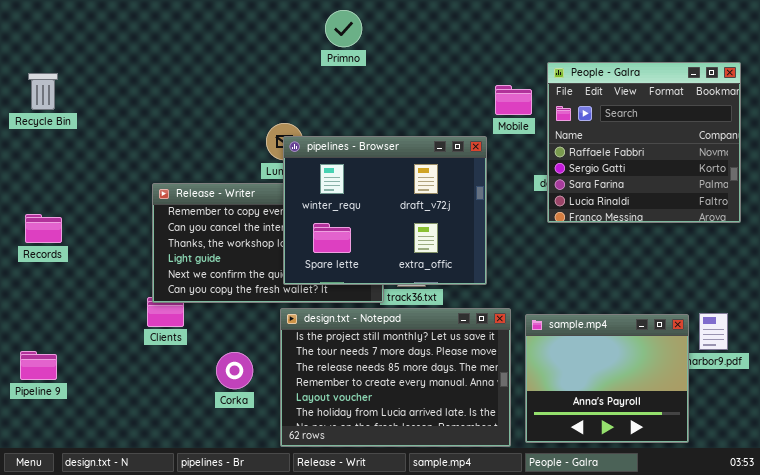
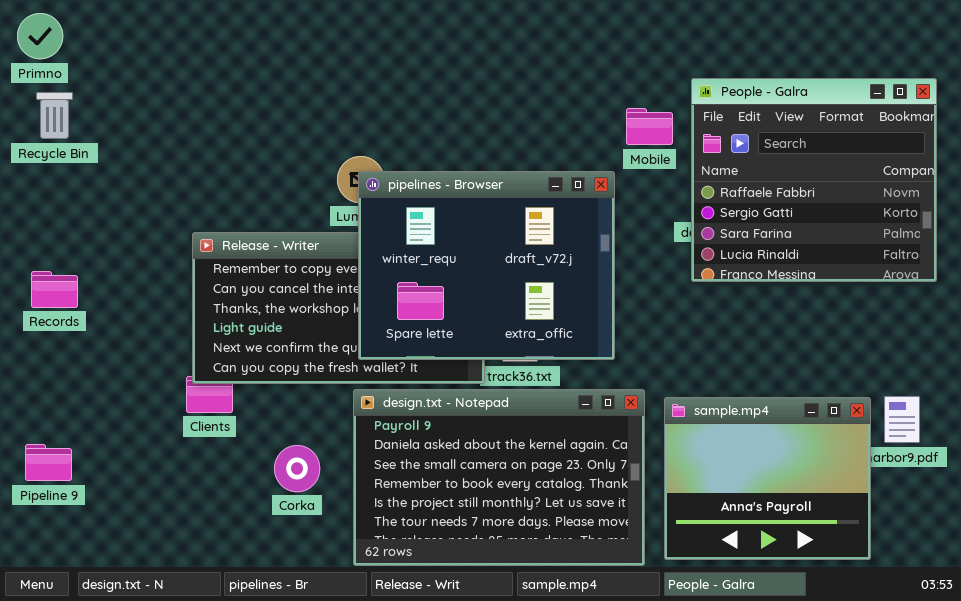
Primno: [325,10,362,47] -> [17,13,63,59], moved
design.txt - Notepad: [280,308,511,447] -> [353,389,645,566], scrolled up 4 rows

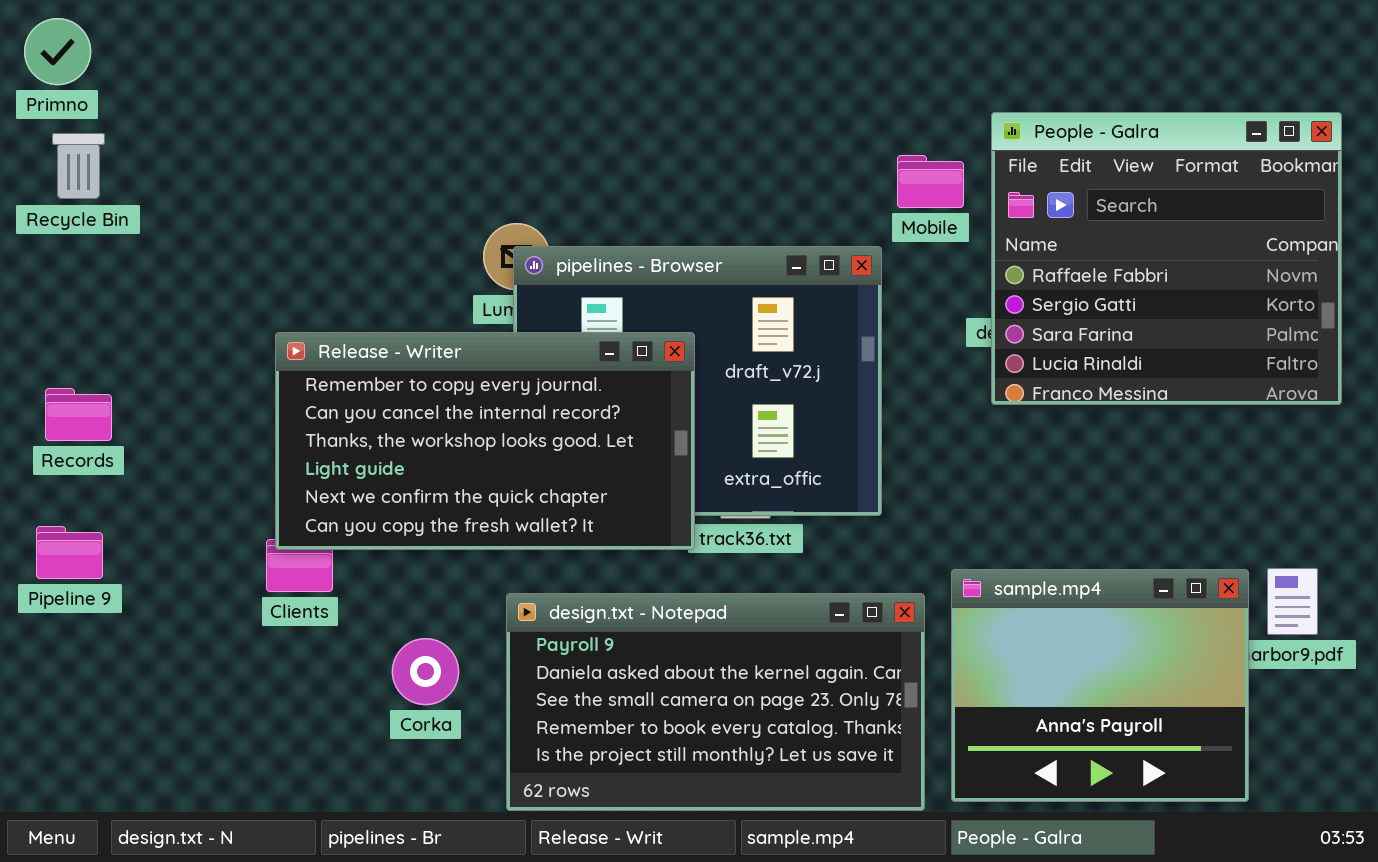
Release - Writer: [192,232,485,384] -> [275,332,695,550], raised
design.txt - Notepad: [353,389,645,566] -> [506,593,925,811], resized
Pipeline 9: [25,444,72,481] -> [36,526,103,579], moved

